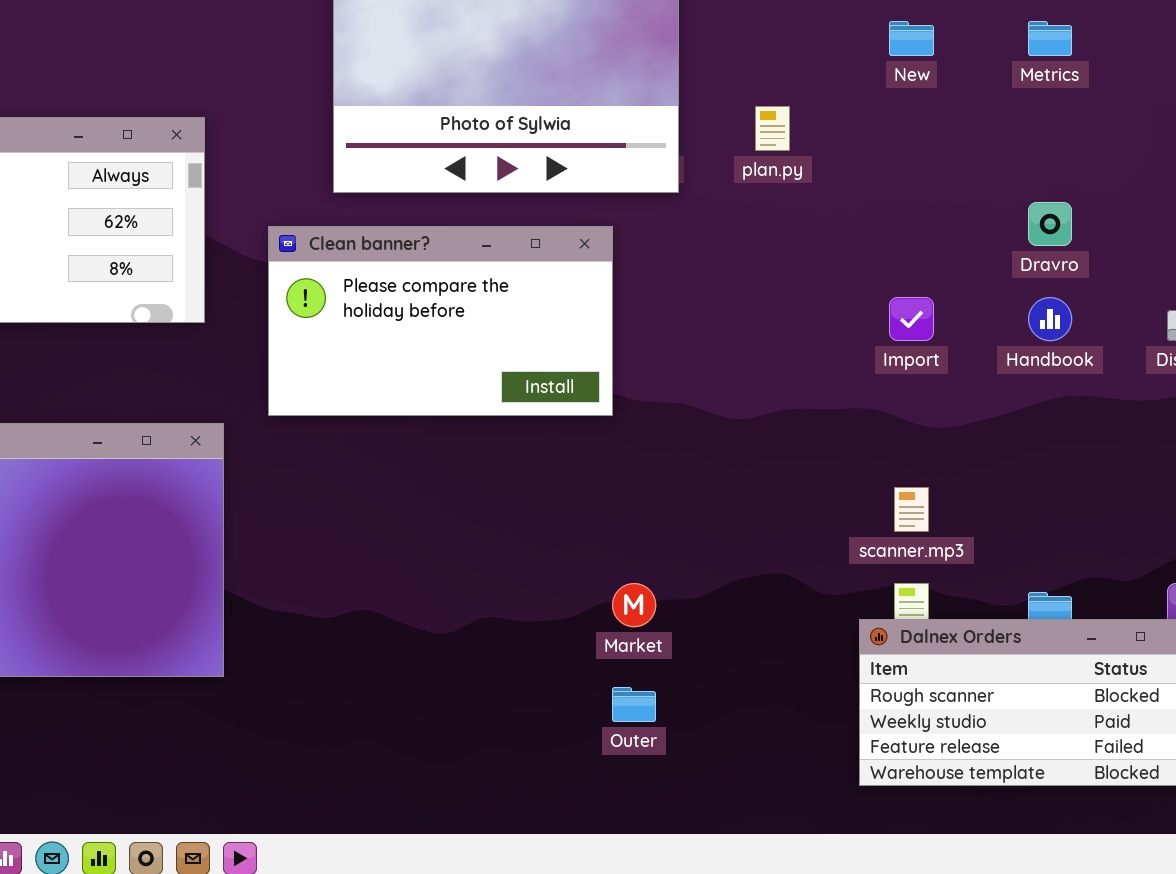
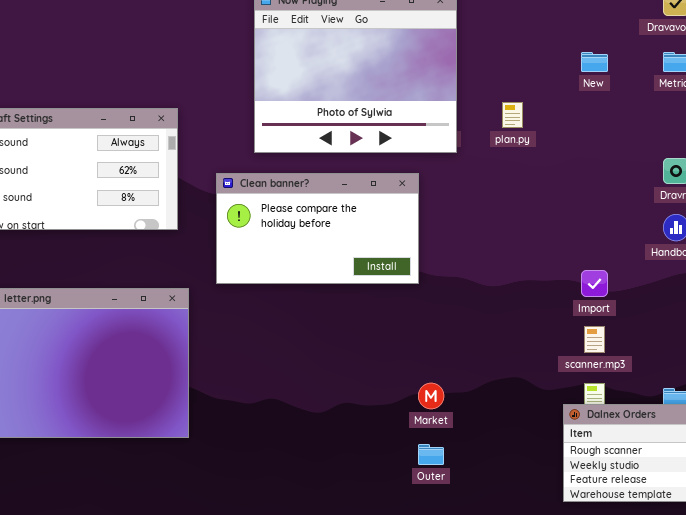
Import: [889,297,934,341] -> [581,270,608,297], moved

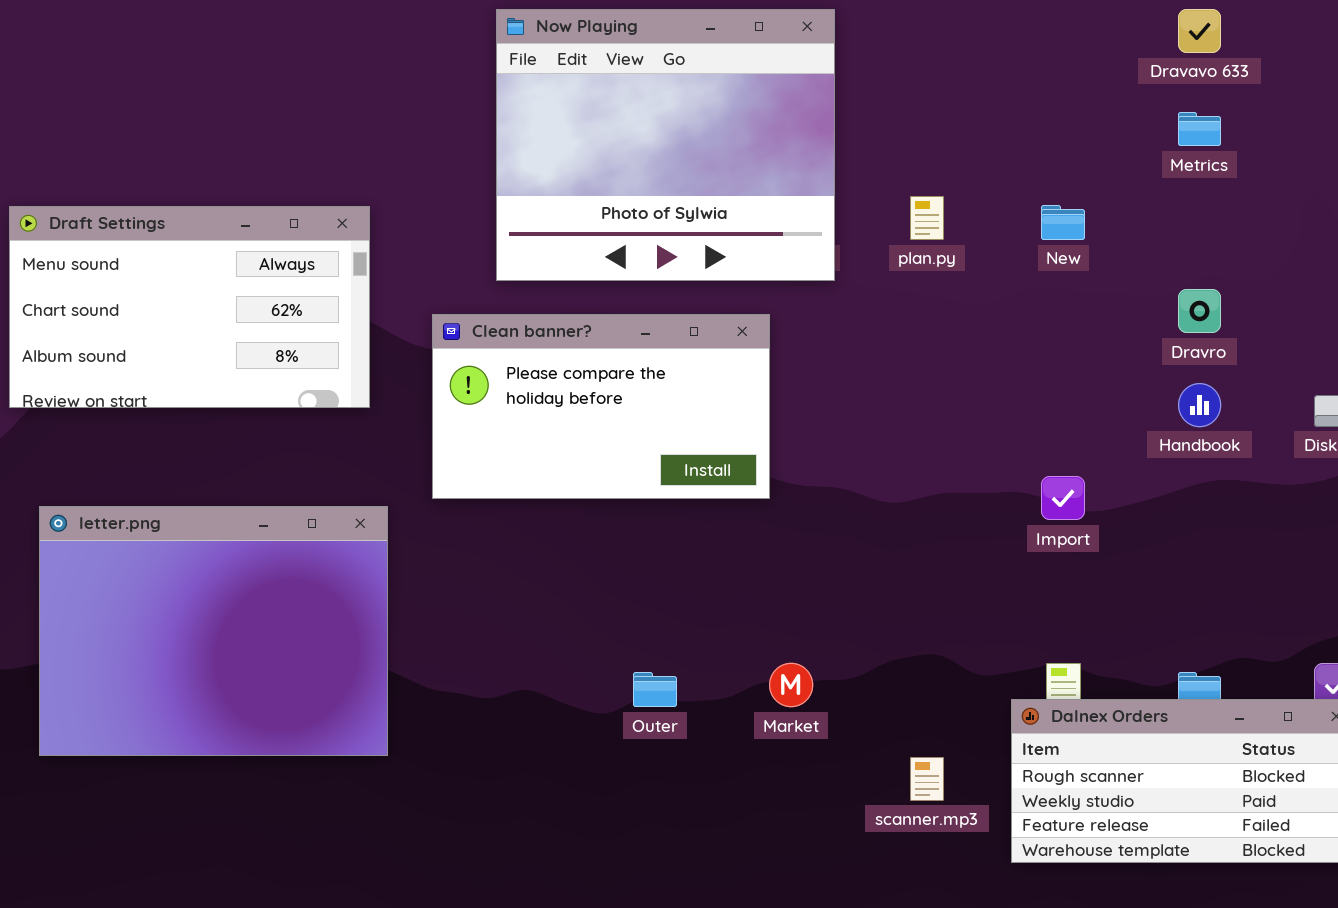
New: [581,52,608,72] -> [1041,205,1085,240], moved
scanner.mp3: [584,326,605,353] -> [910,757,944,801], moved
Outer: [418,444,444,465] -> [633,672,677,707], moved

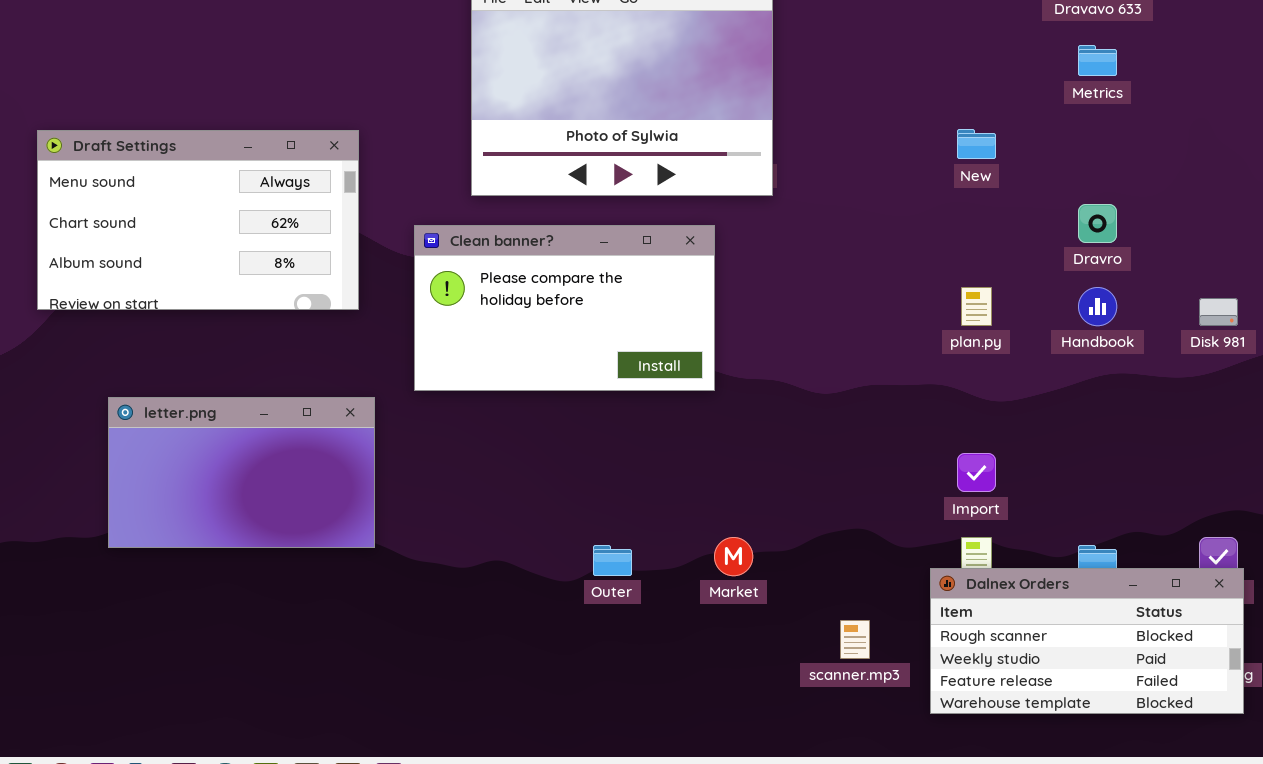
plan.py: [910,196,944,240] -> [961,287,992,326], moved
Import: [1041,476,1085,520] -> [957,453,996,492], moved
letter.png: [39,506,388,756] -> [108,397,375,548], resized

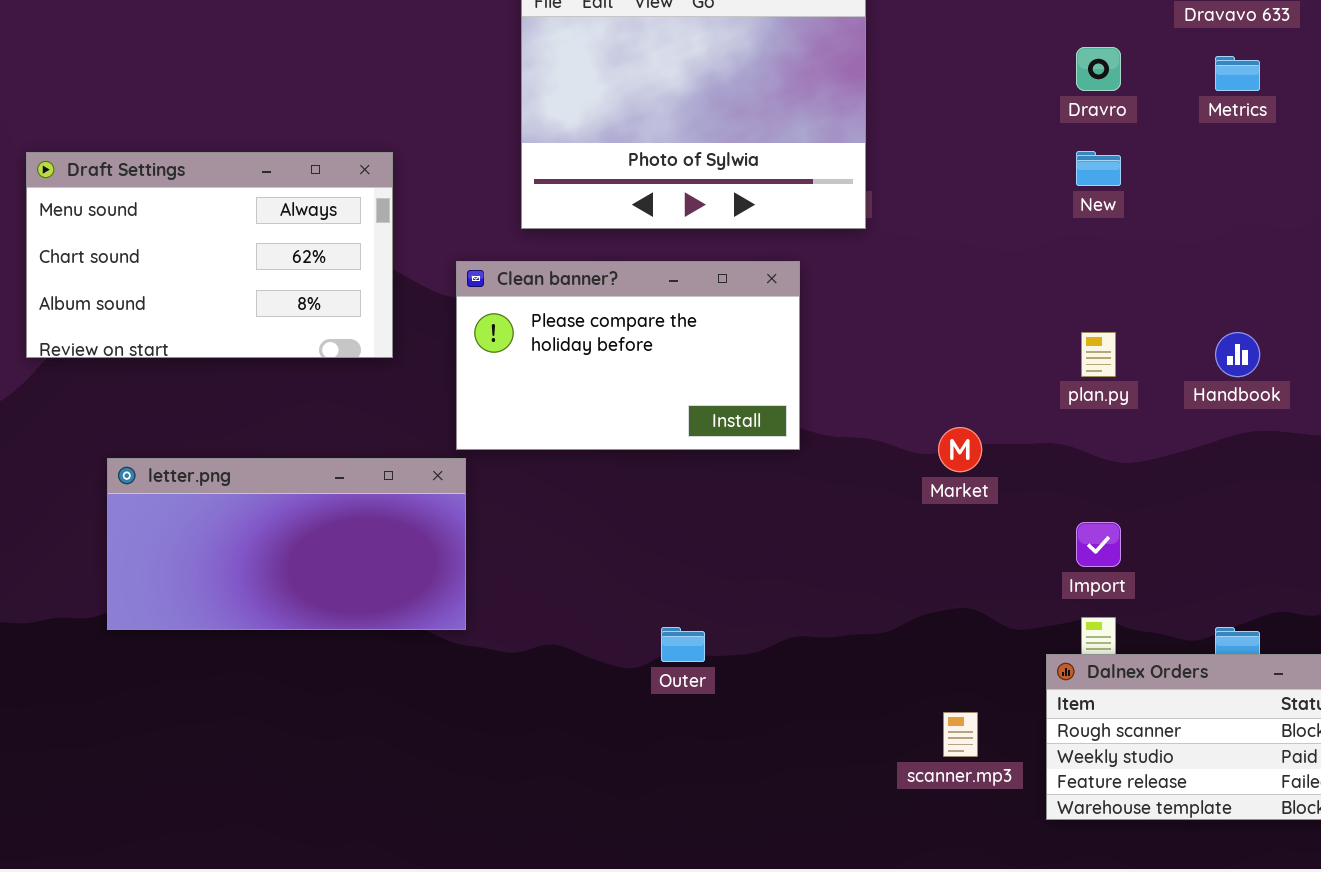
Dravro: [1078,204,1117,243] -> [1076,47,1121,91], moved
letter.png: [108,397,375,548] -> [107,458,466,630], resized
Market: [714,537,753,576] -> [938,427,982,472], moved

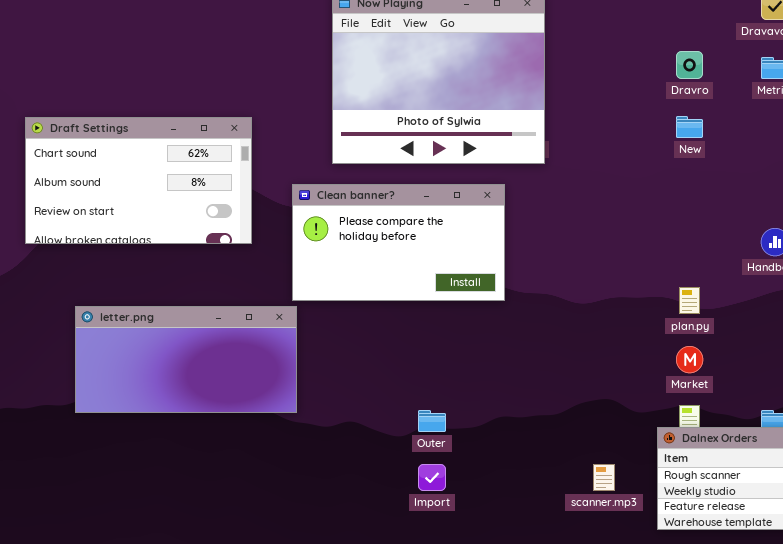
Draft Settings: [26,152,393,358] -> [25,117,252,244], scrolled down 1 row
plan.py: [1081,332,1116,377] -> [679,287,700,314], moved
Market: [938,427,982,472] -> [676,346,703,373], moved
Import: [1076,522,1121,567] -> [418,464,446,491], moved

